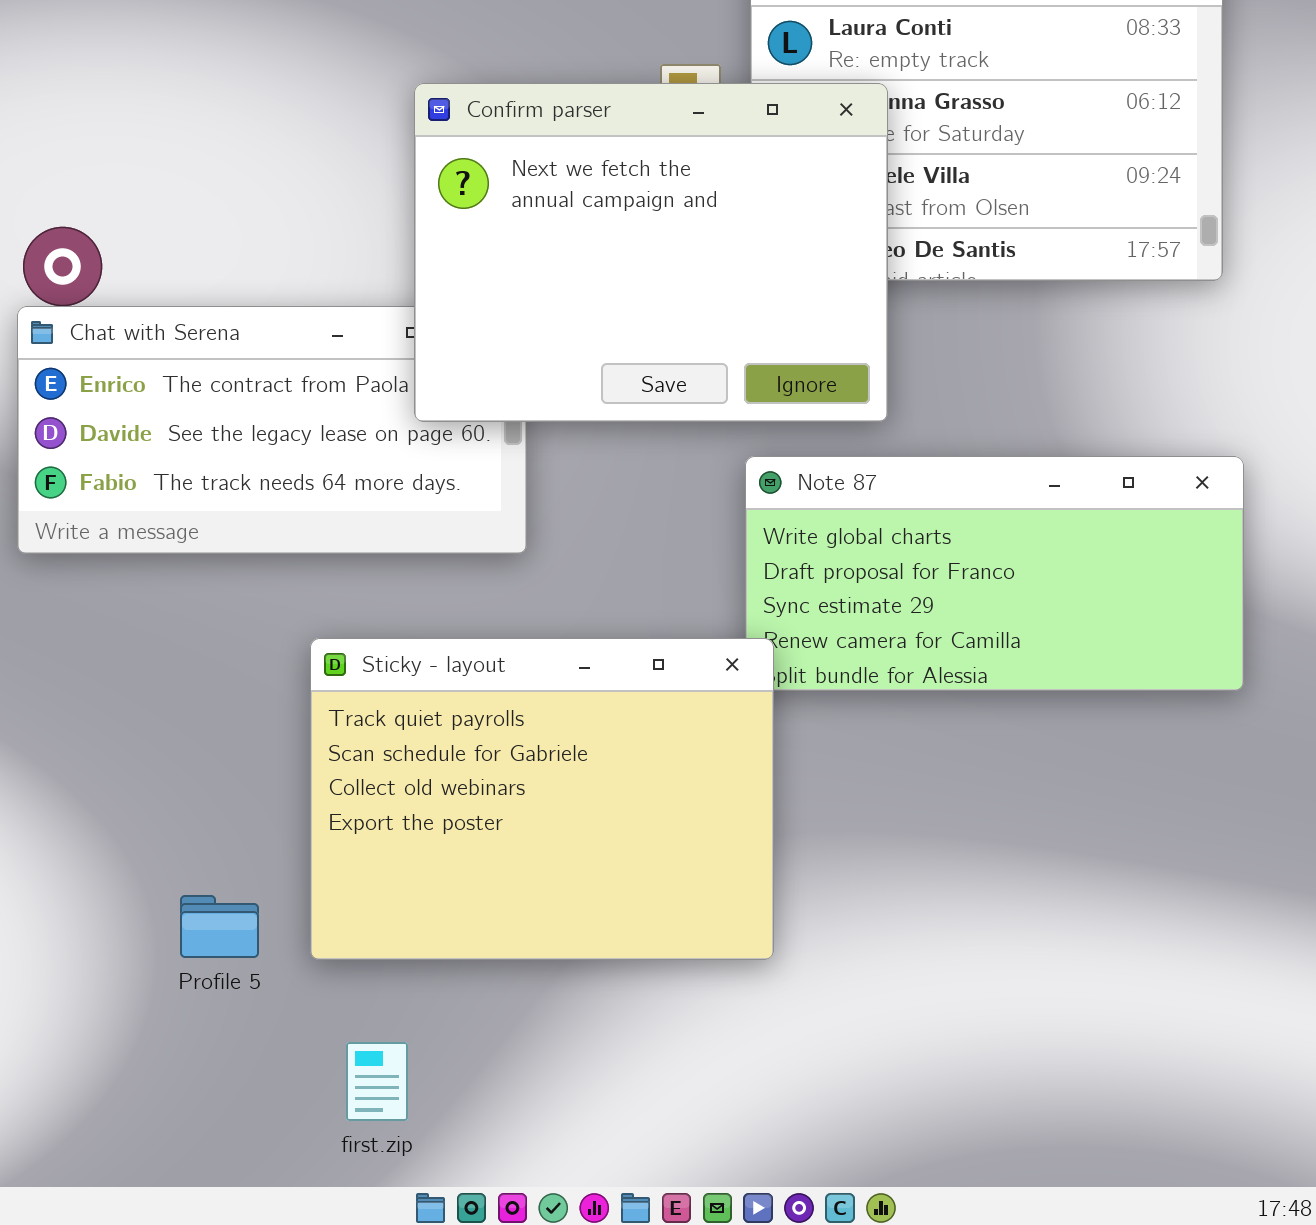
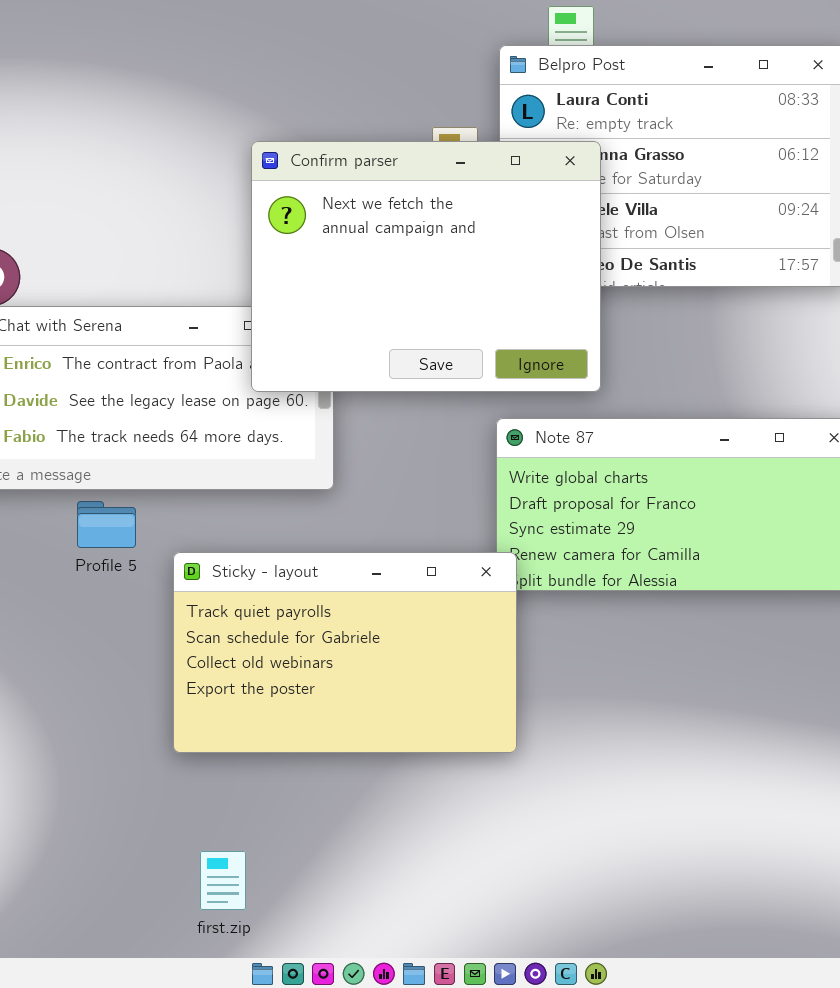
Sticky - layout: [310,638,774,960] -> [173,552,517,753], resized
Profile 5: [180,895,259,958] -> [77,501,136,548], moved

